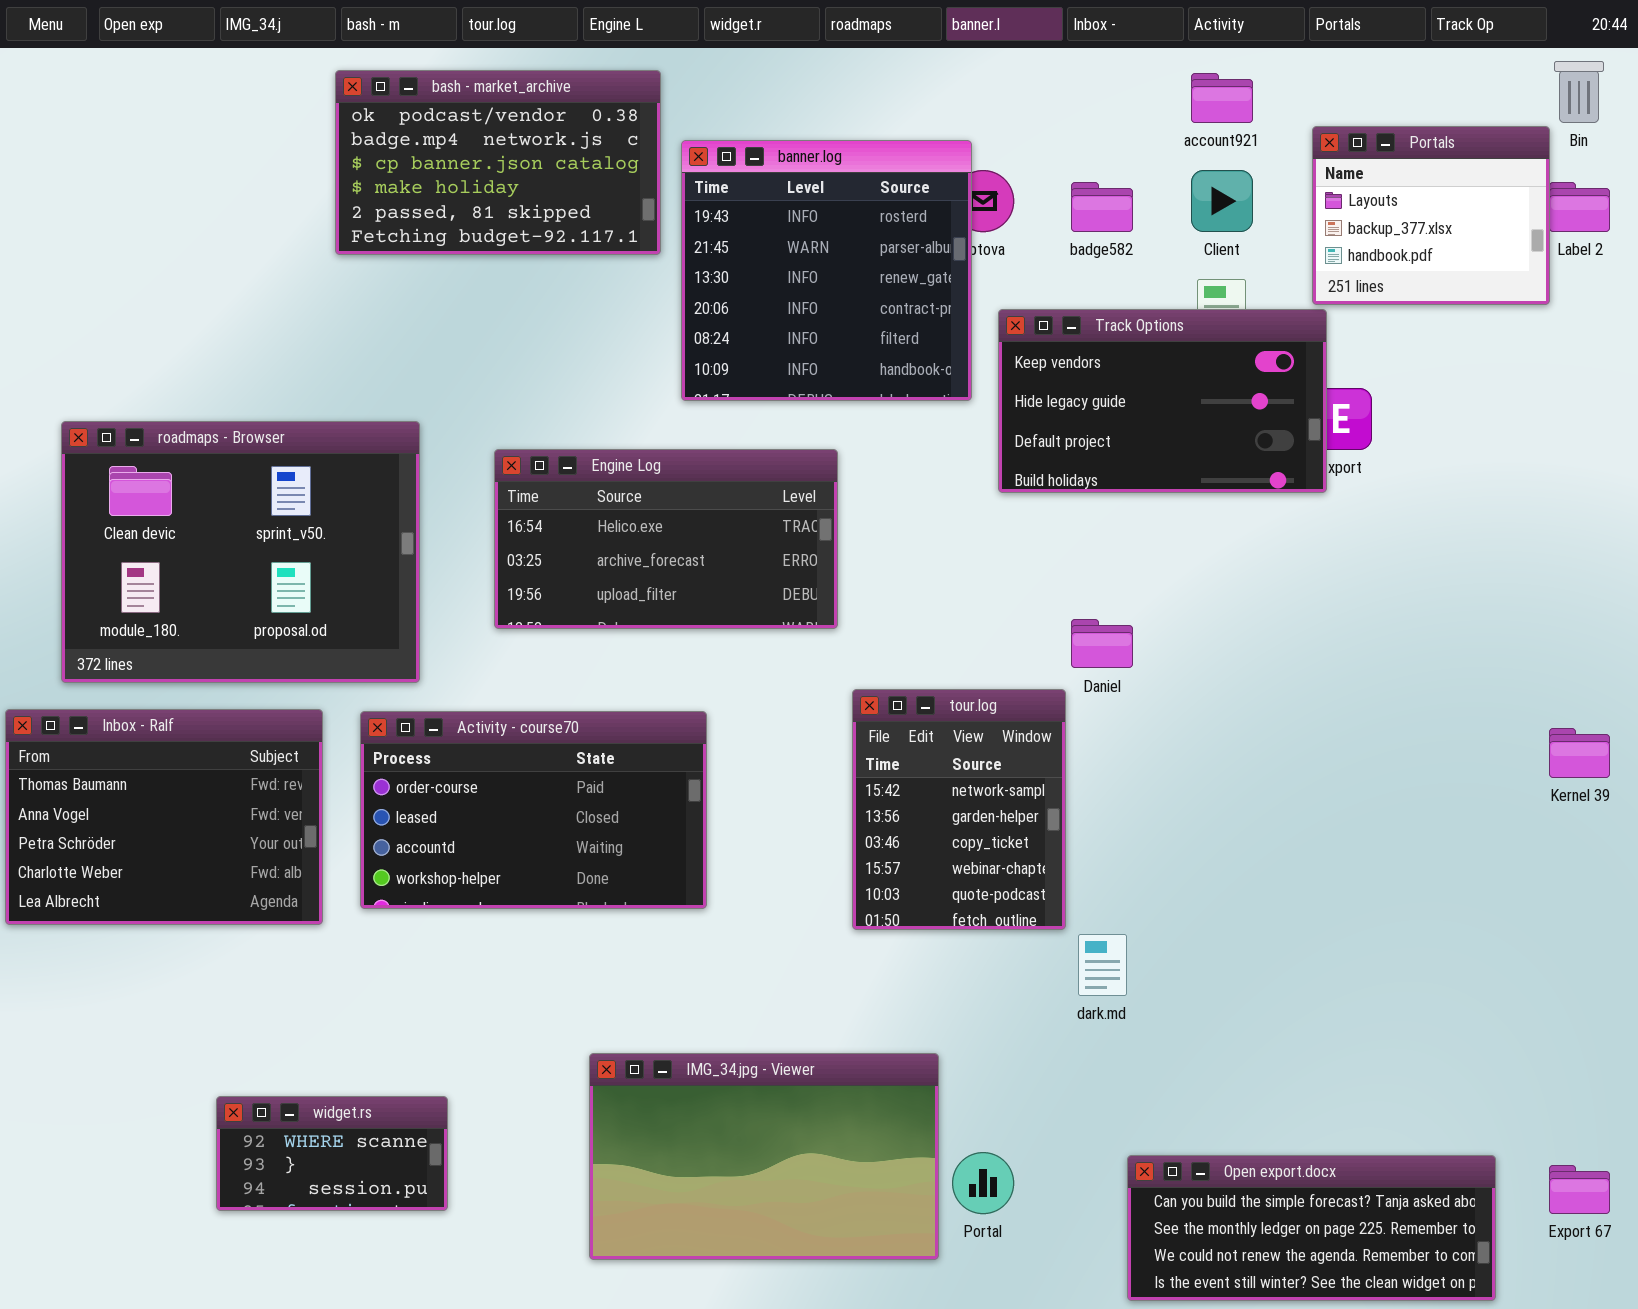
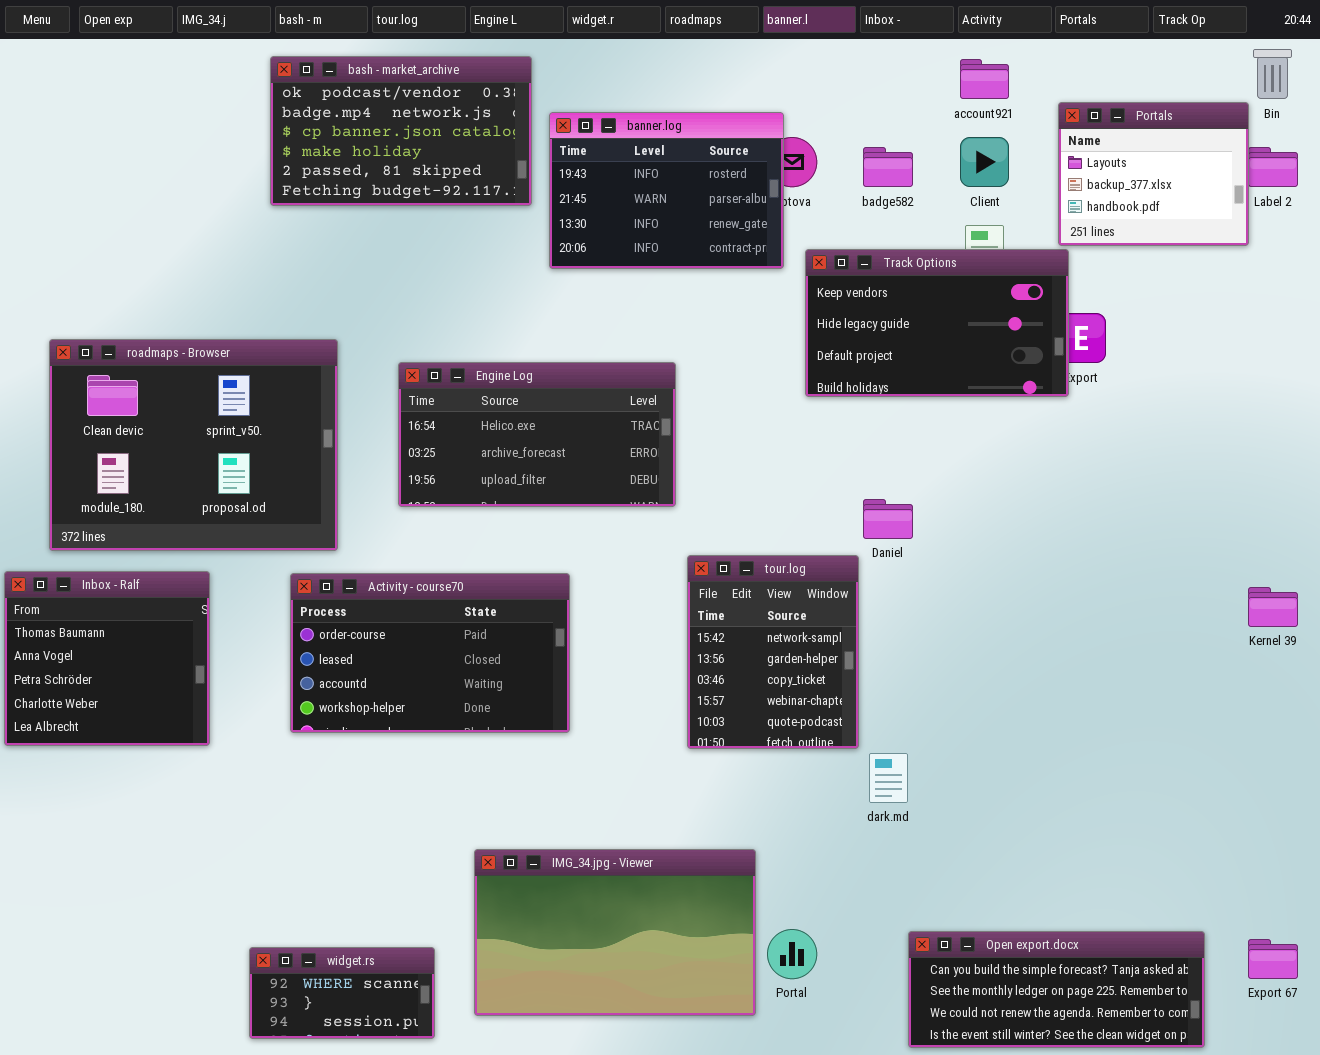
banner.log: [681,140,972,401] -> [549,112,784,269], resized
Inbox - Ralf: [5,709,323,925] -> [4,571,210,746], resized
widget.rs: [216,1096,448,1211] -> [249,947,435,1039], moved

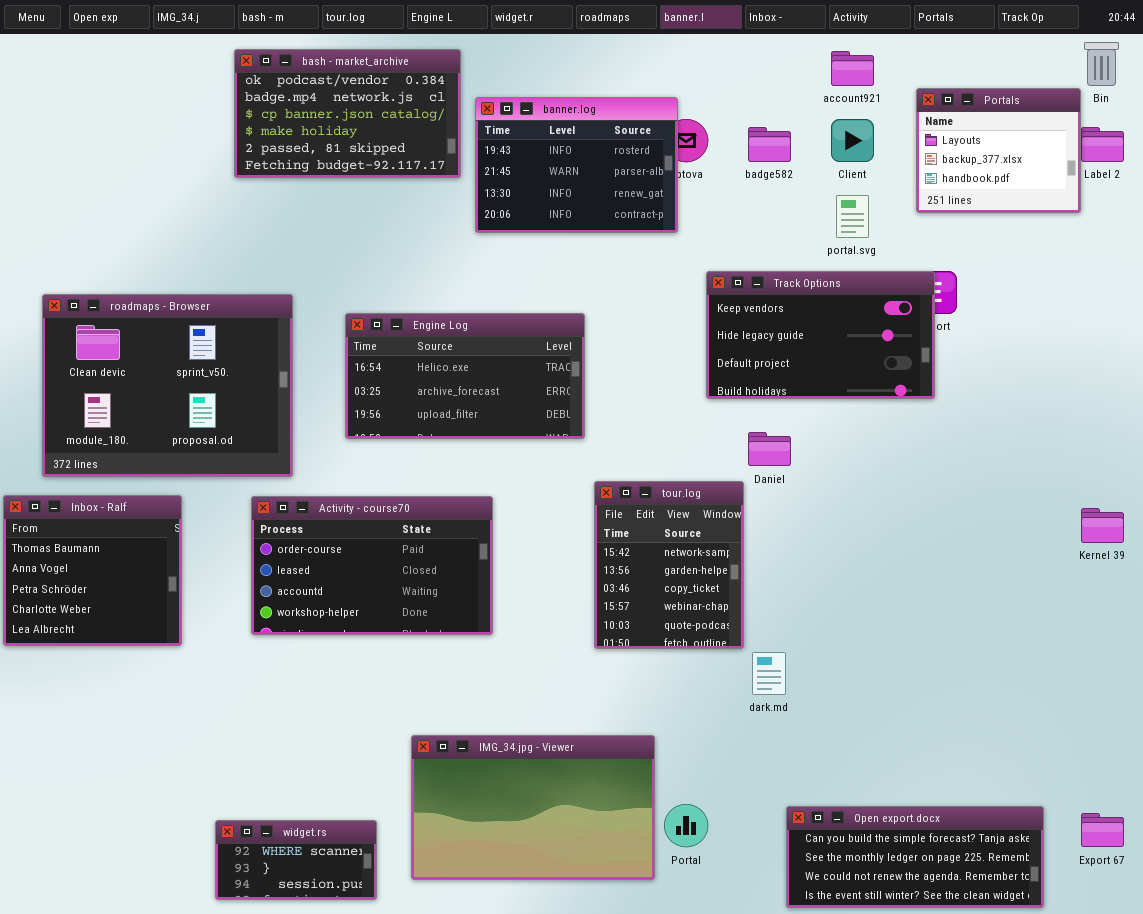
Track Options: [805,249,1069,397] -> [706,271,935,399], moved

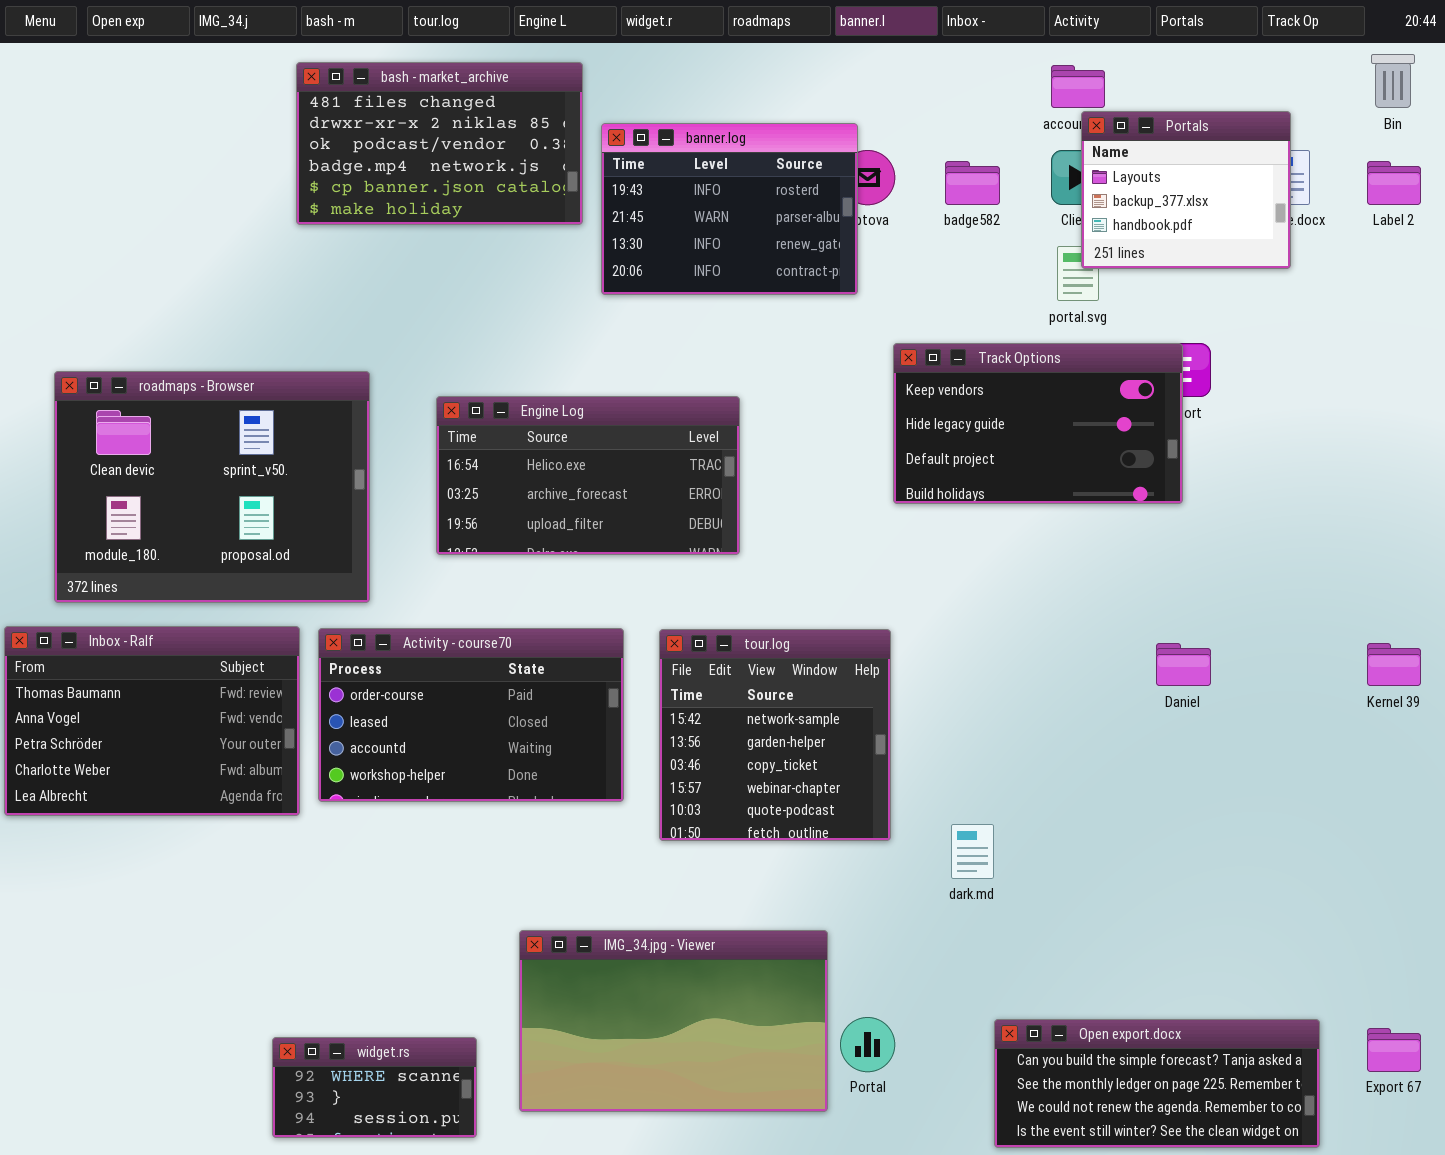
bash - market_archive: [234,49,461,178] -> [296,62,583,225], scrolled up 2 rows
Portals: [916,88,1081,213] -> [1081,111,1291,269], moved
Daniel: [748,432,791,466] -> [1156,643,1211,686], moved
tour.log: [594,481,744,649] -> [659,629,891,841], moved, resized
Inbox - Ralf: [3,495,182,646] -> [4,626,300,816], resized

